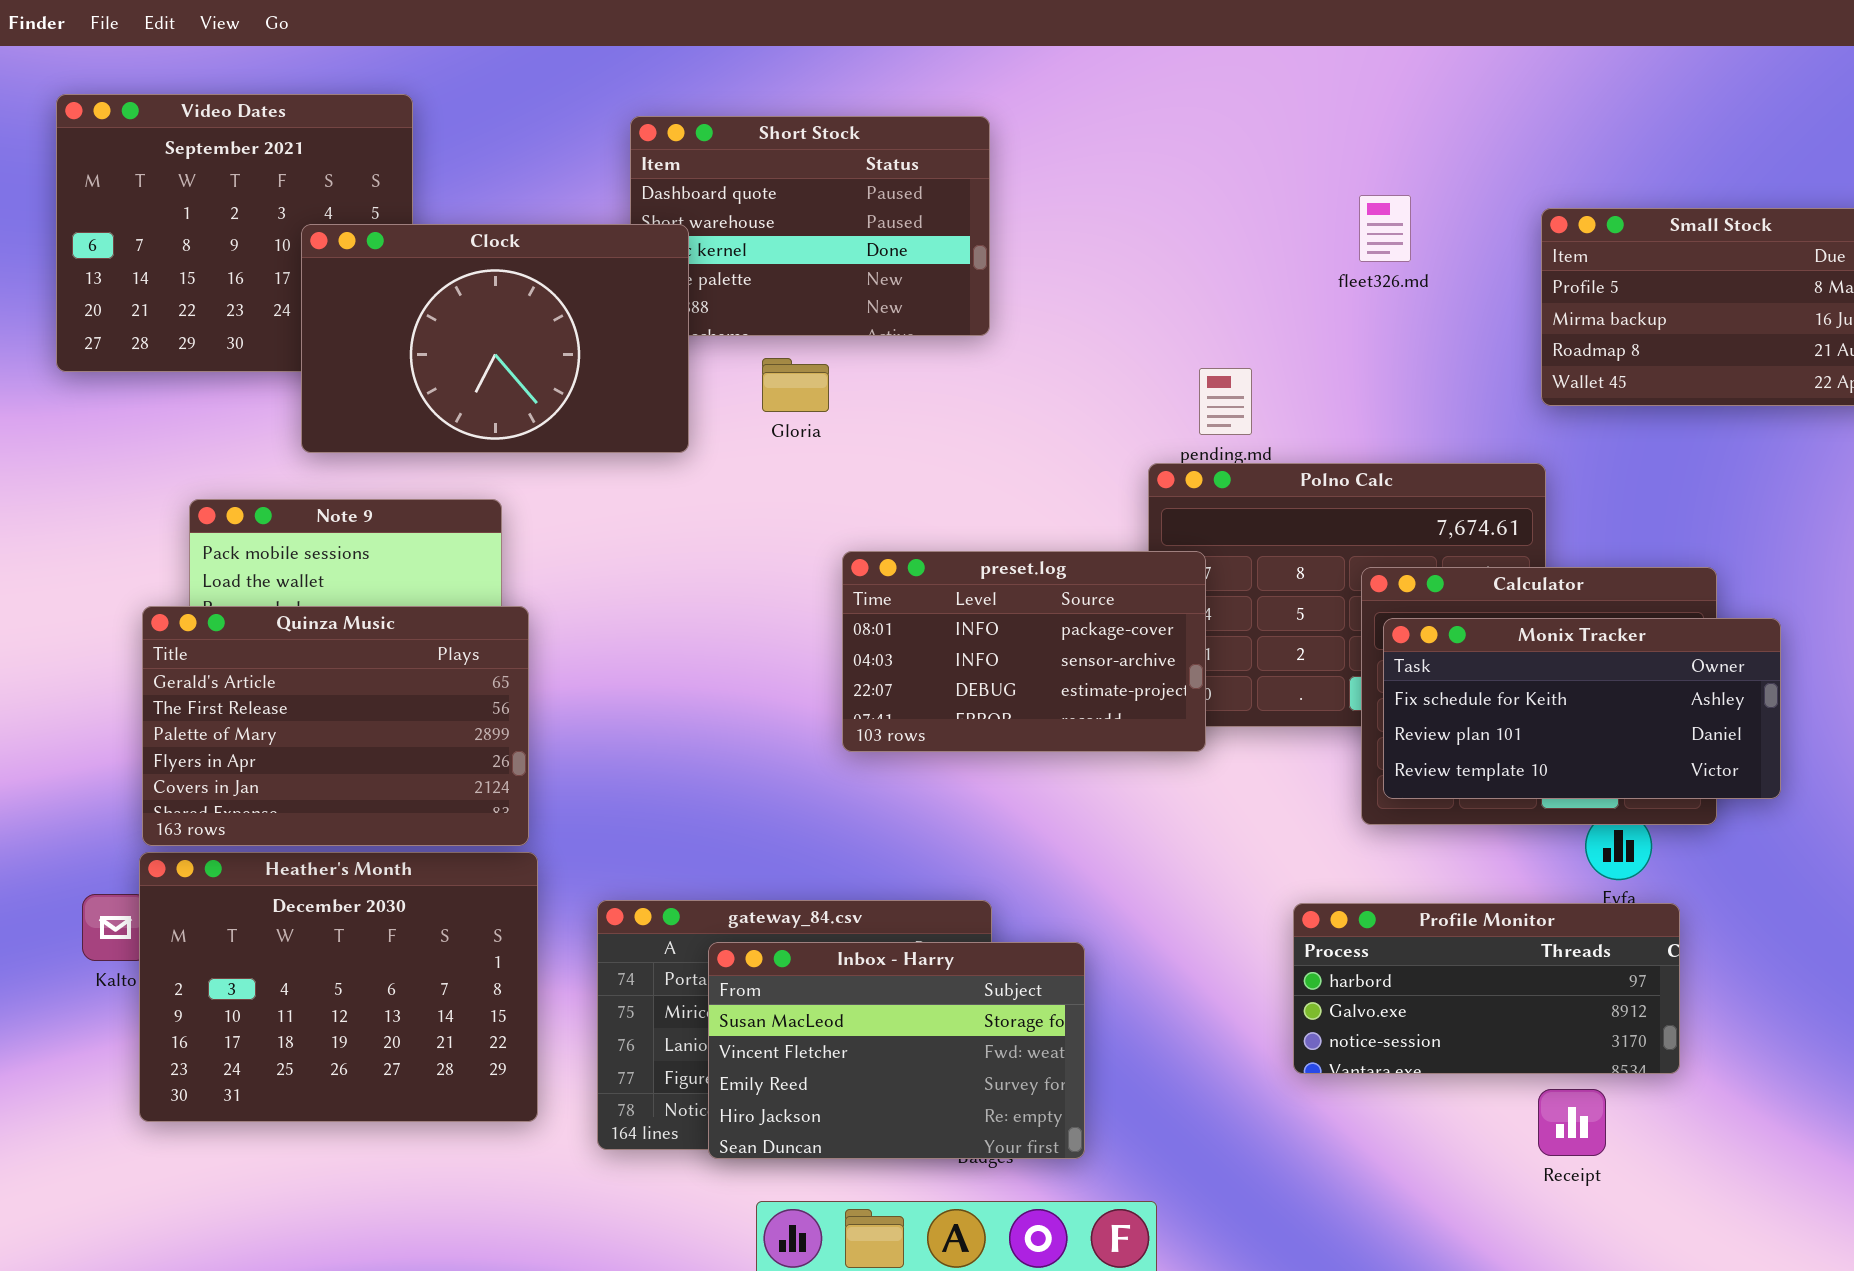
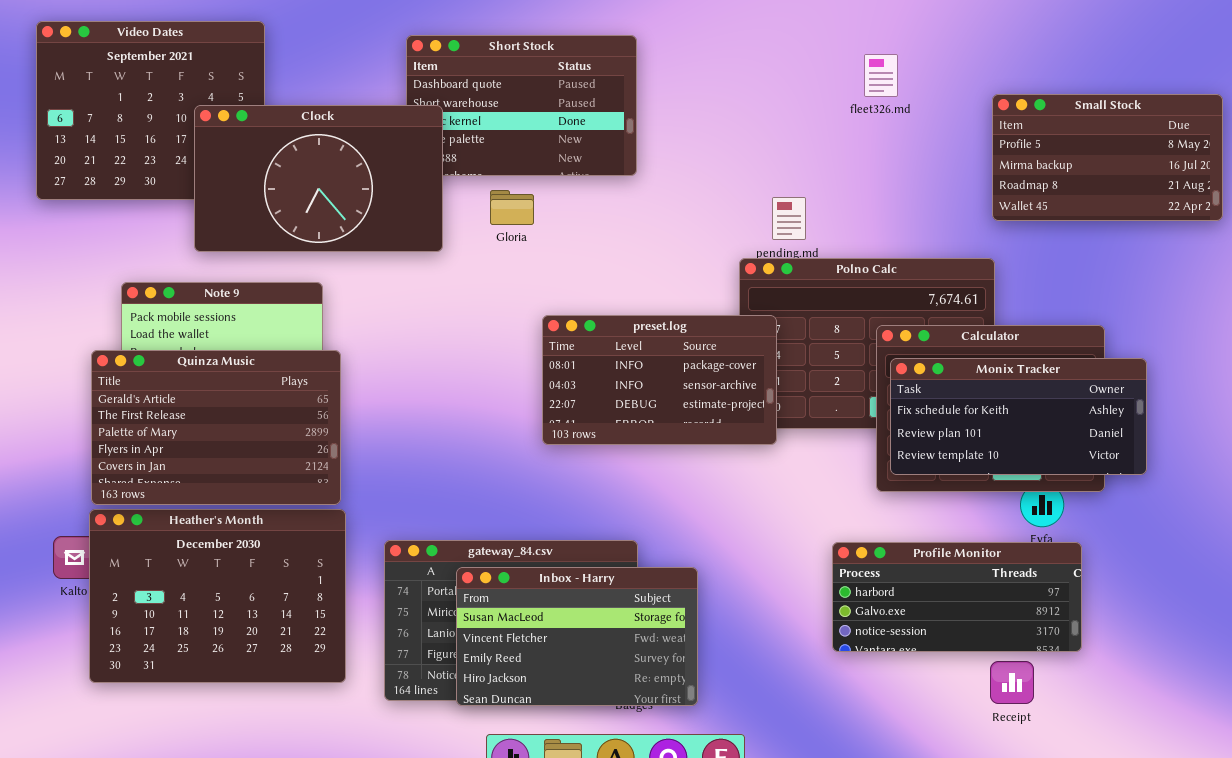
fleet326.md: [1359,195,1411,262] -> [864,54,898,97], moved

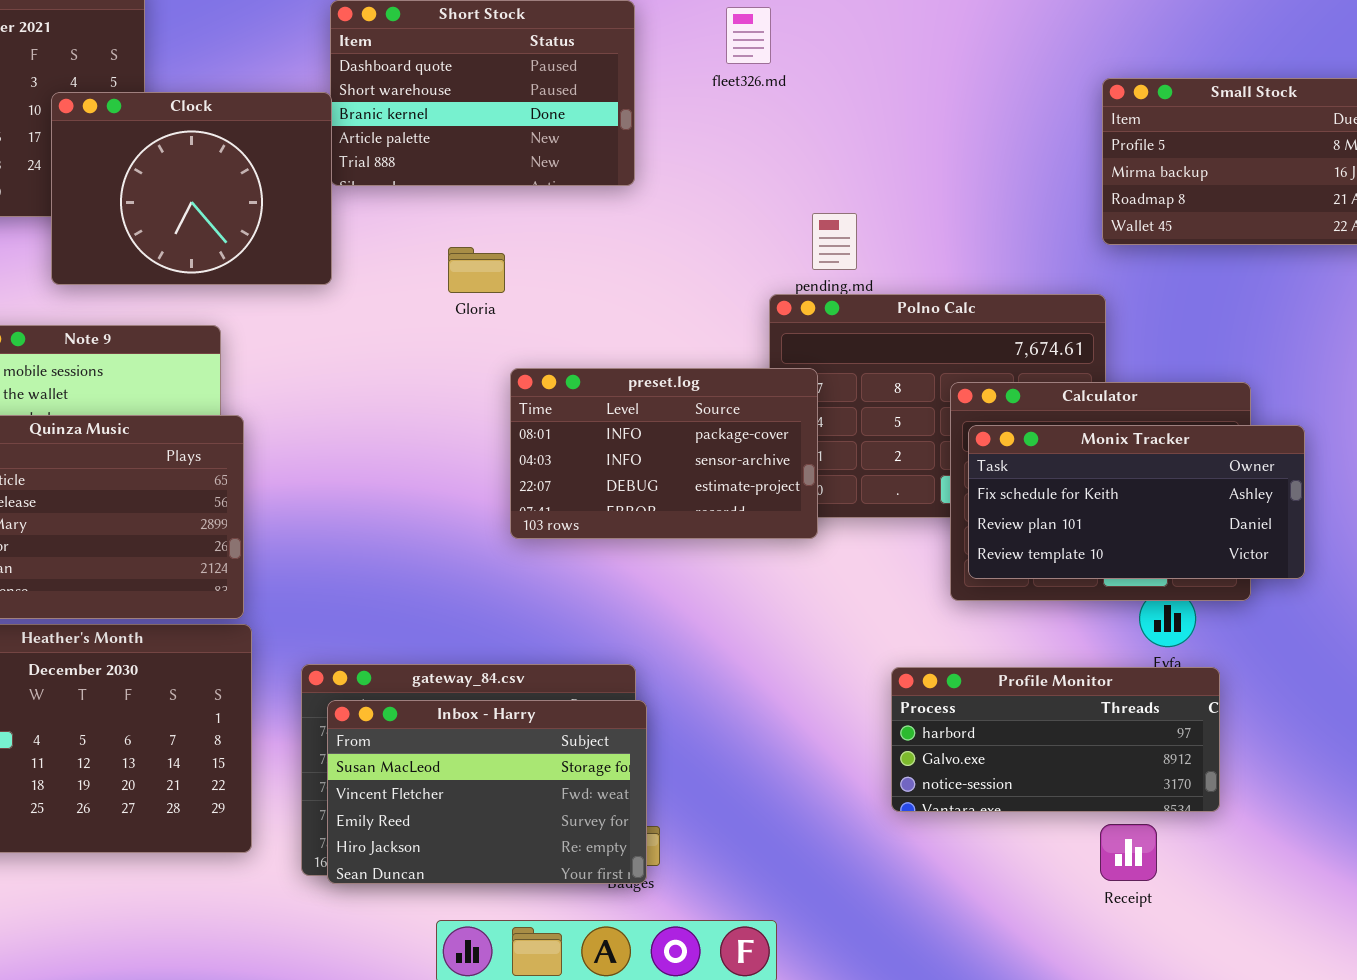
fleet326.md: [864,54,898,97] -> [726,7,771,64], moved
Clock: [194,105,443,252] -> [51,92,332,285], resized
Gloria: [490,190,534,225] -> [448,247,505,293], moved
Inbox - Harry: [456,567,698,706] -> [327,700,647,884], moved

